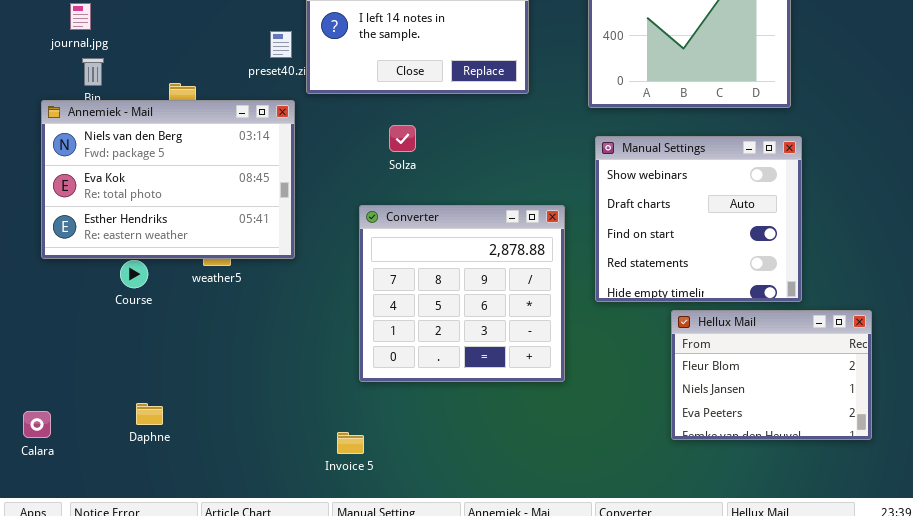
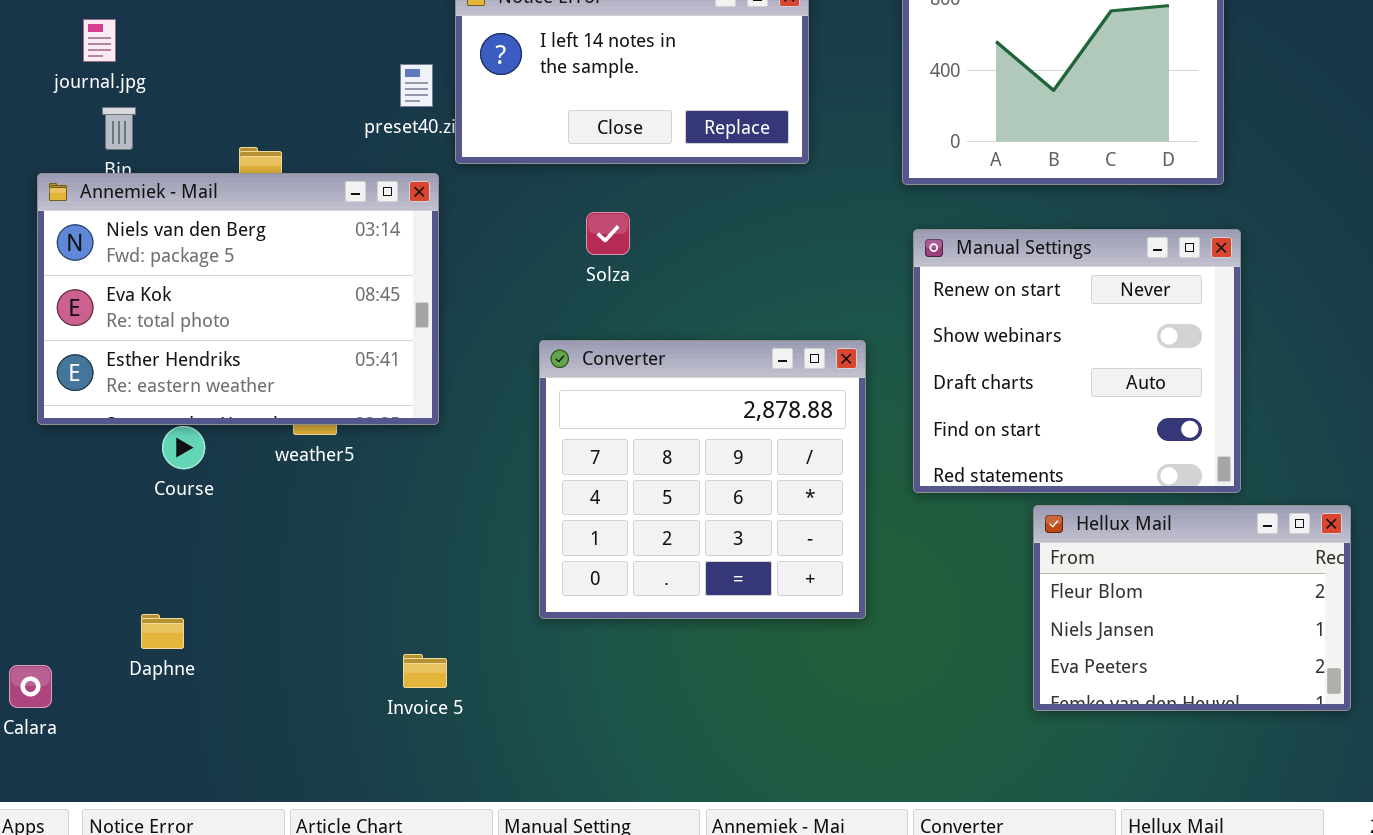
Manual Settings: [595,136,802,302] -> [913,229,1241,493], scrolled up 1 row
Daphne: [136,403,163,425] -> [141,614,184,649], moved
Invoice 5: [337,432,364,454] -> [403,654,447,688], moved

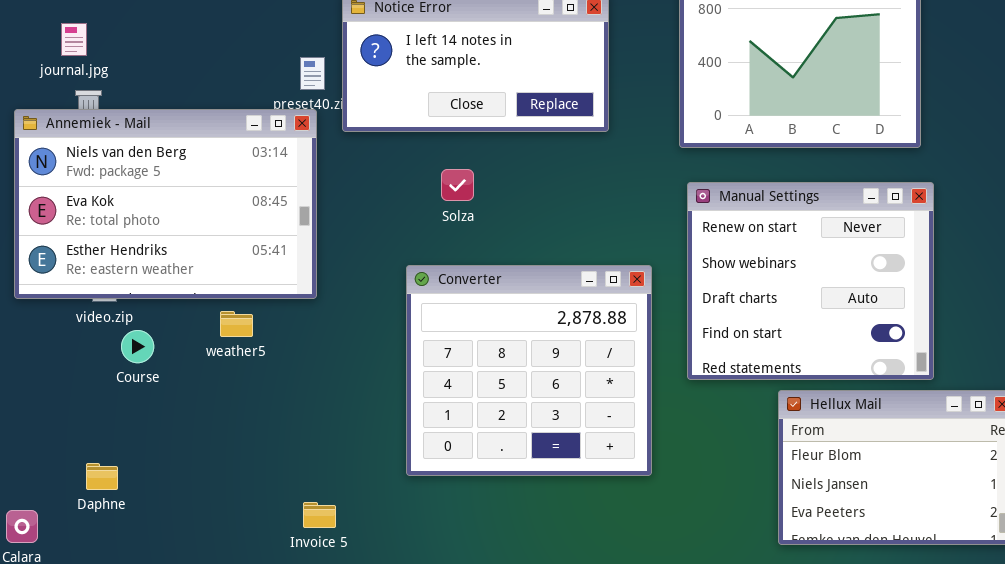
Annemiek - Mail: [37,173,439,425] -> [14,109,317,299], moved
Daphne: [141,614,184,649] -> [86,463,118,490], moved

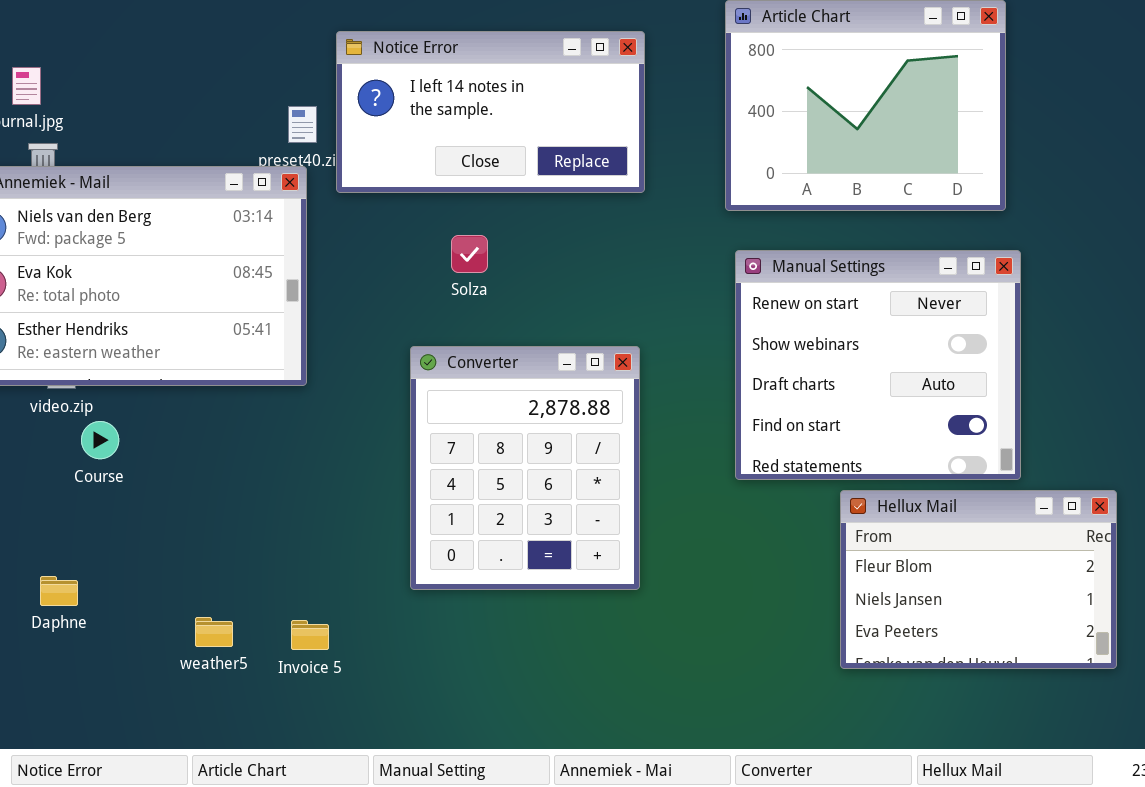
Converter: [406,265,652,476] -> [410,346,640,590], resized
weather5: [220,311,253,337] -> [195,617,233,647], moved

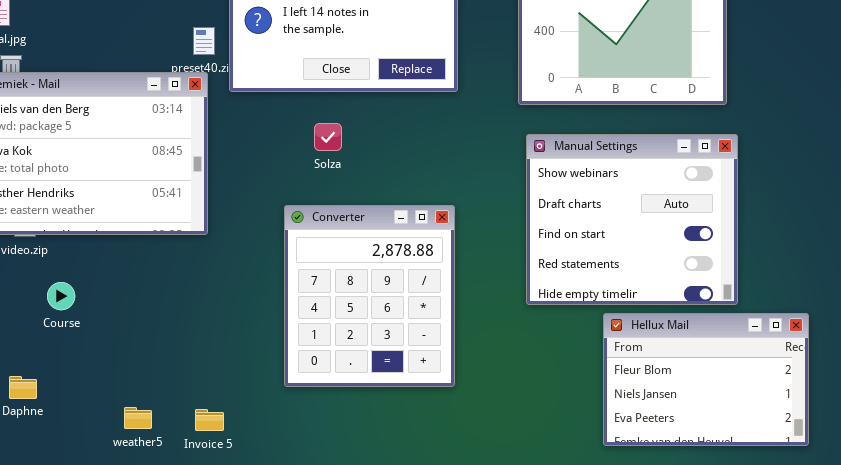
Manual Settings: [735,250,1021,480] -> [526,134,738,305], scrolled down 1 row
Course: [81,421,119,459] -> [47,282,75,310], moved

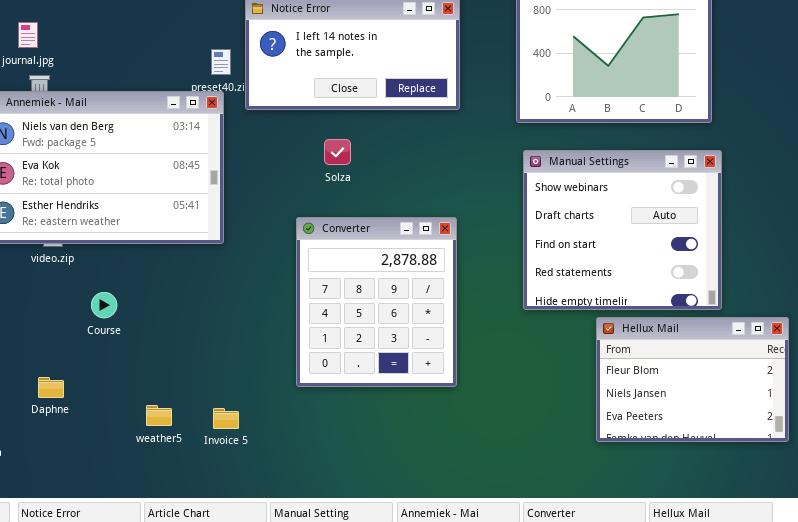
Course: [47,282,75,310] -> [91,292,117,318], moved

